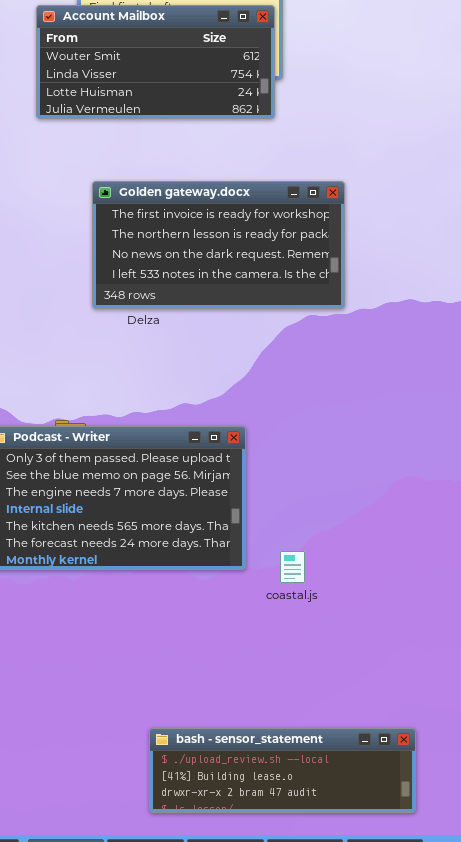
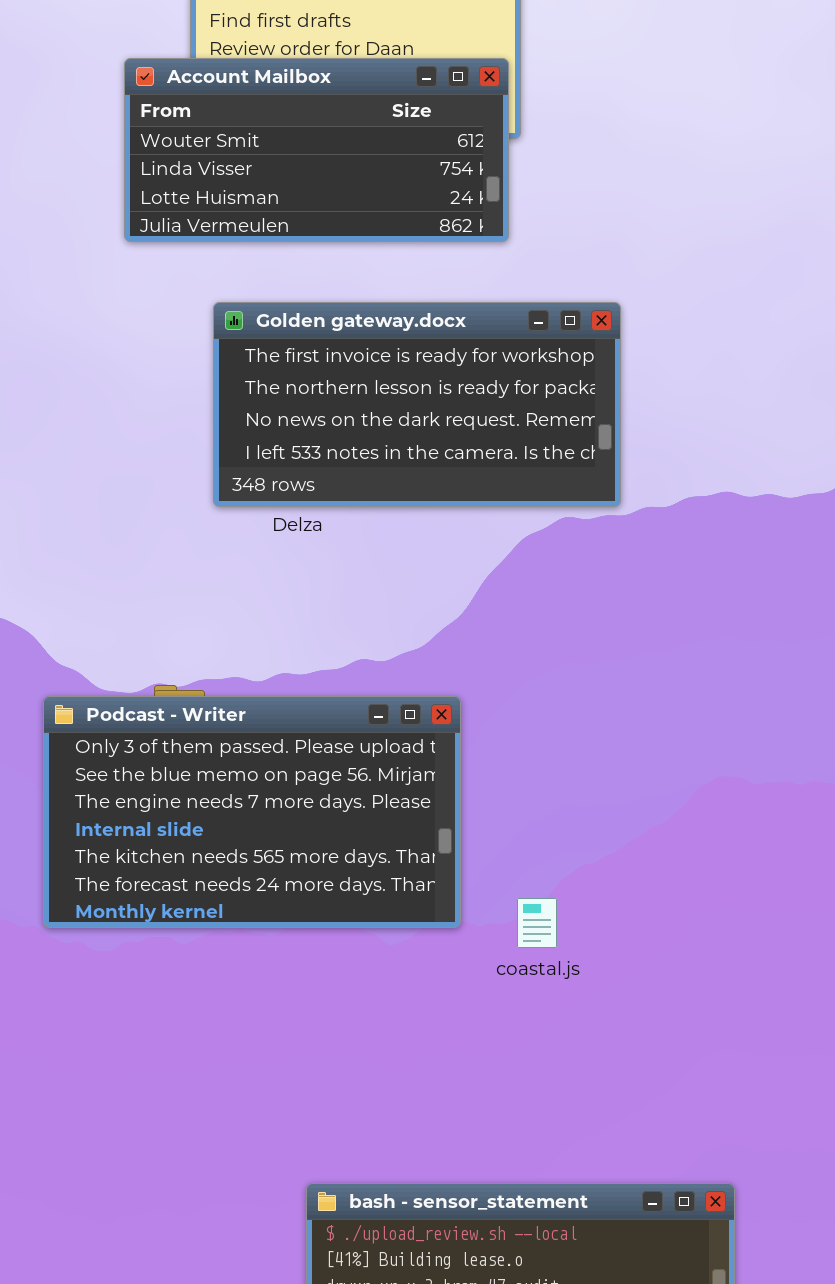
Account Mailbox: [36,5,275,119] -> [124,58,509,242], moved

